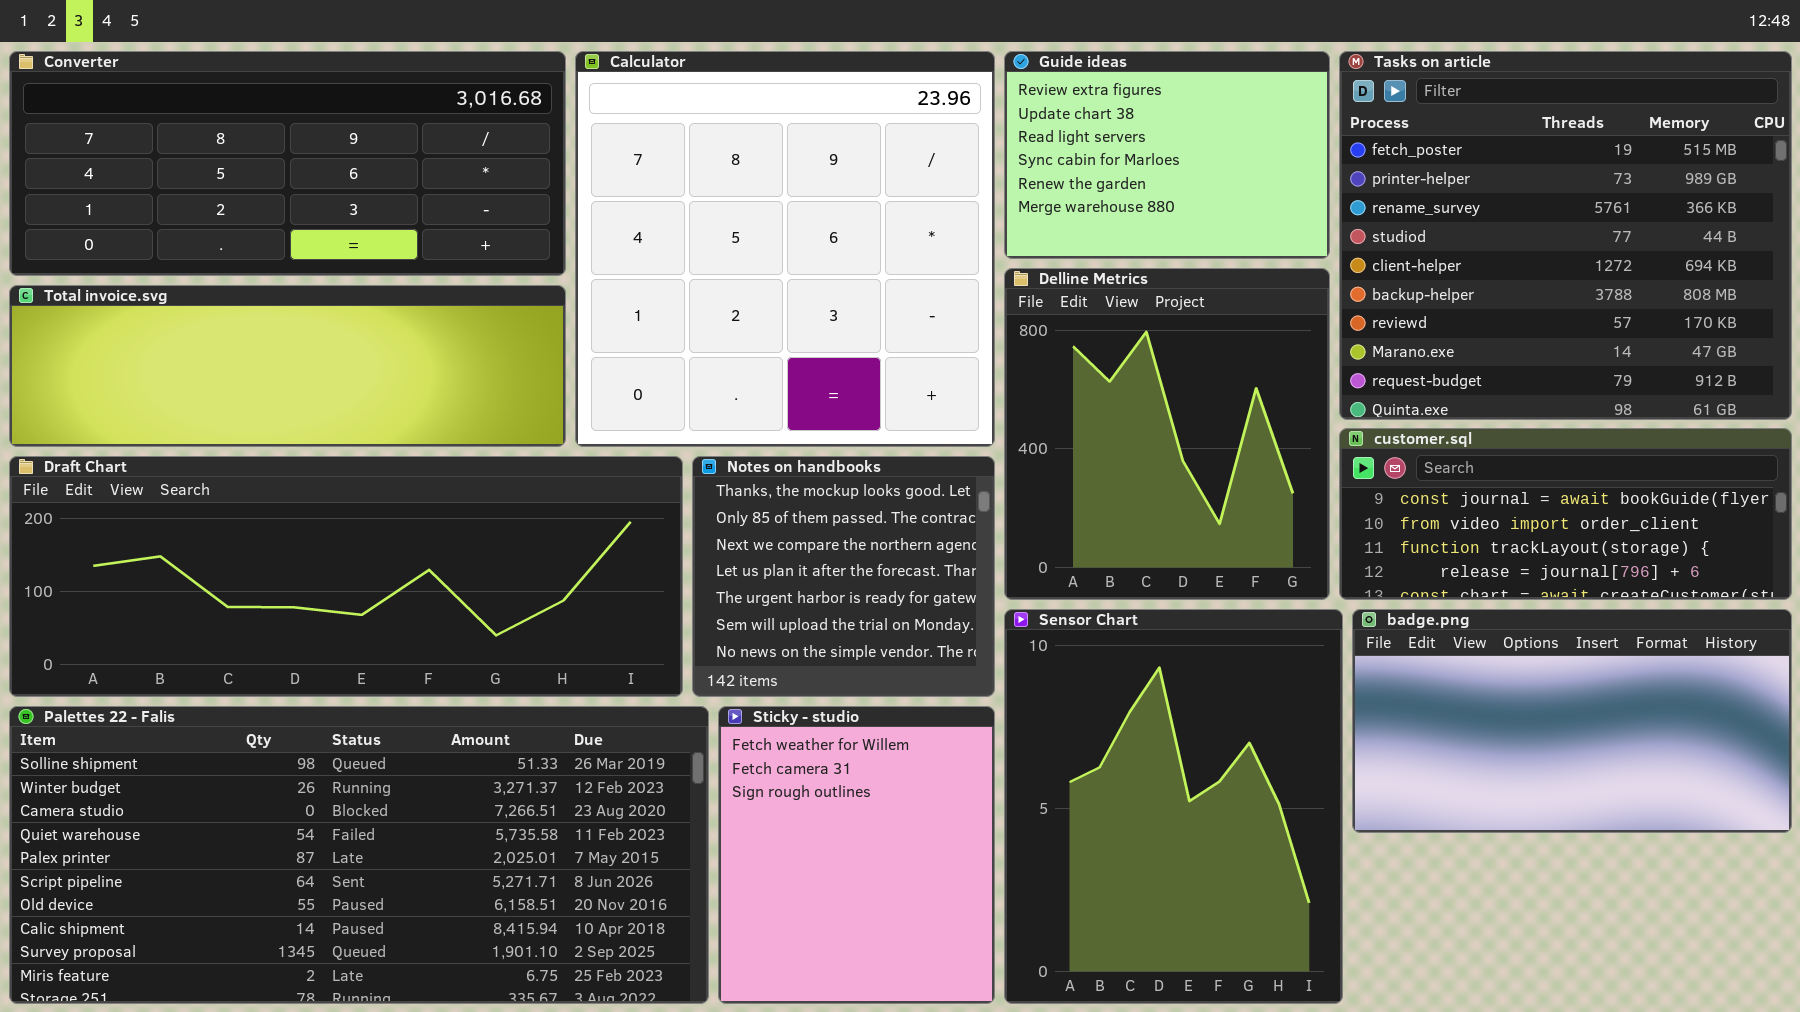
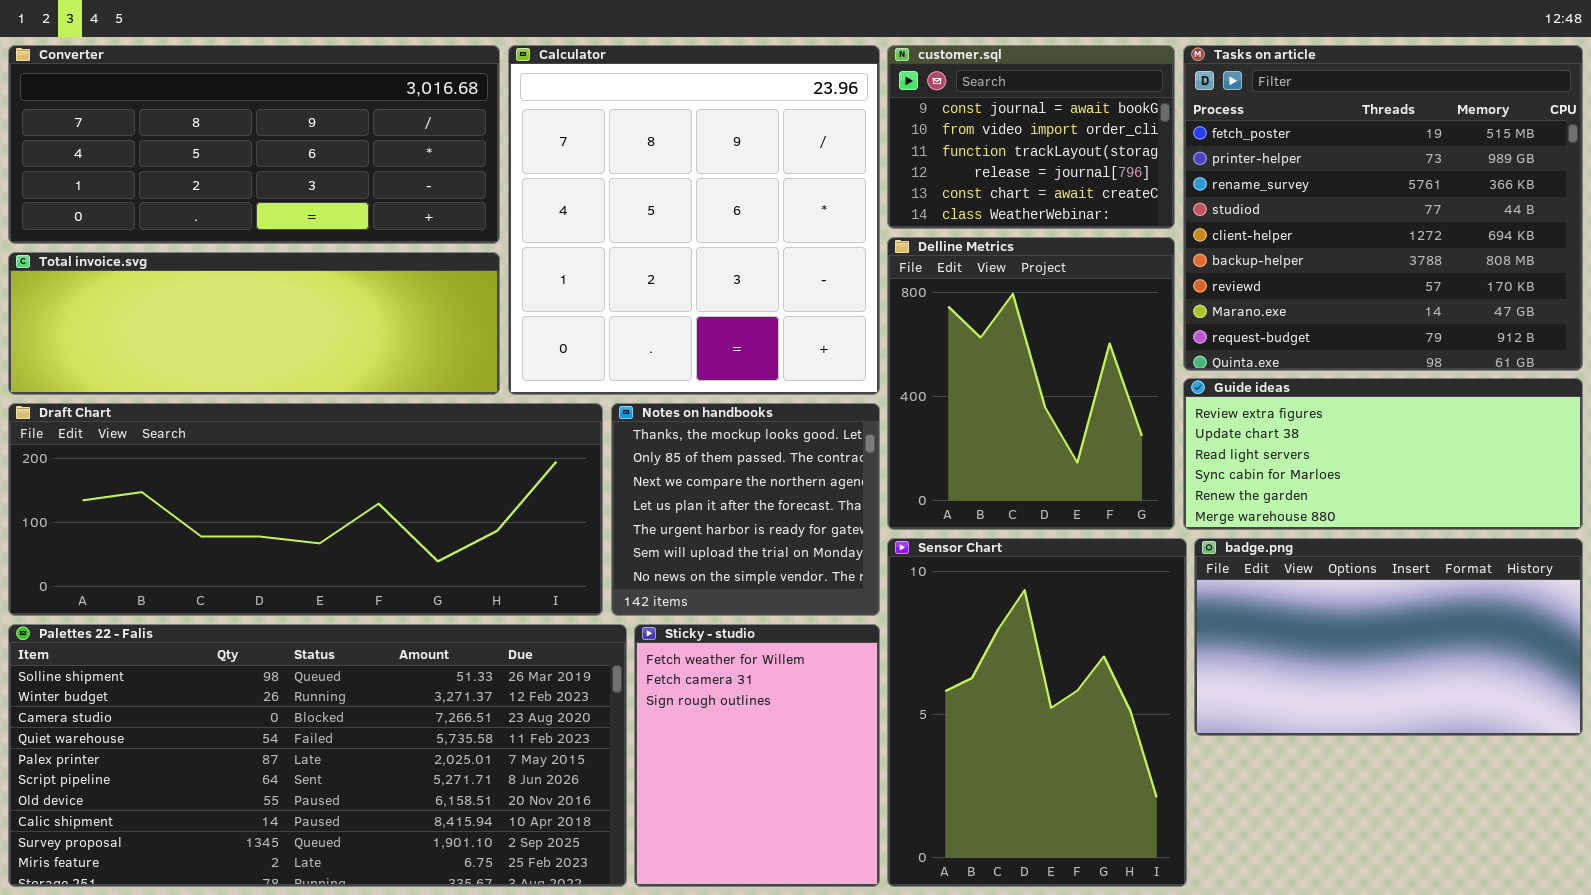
Guide ideas: [1004,51,1330,259] -> [1183,378,1583,530], moved, resized
customer.sql: [1339,428,1792,600] -> [887,45,1175,229], moved, resized

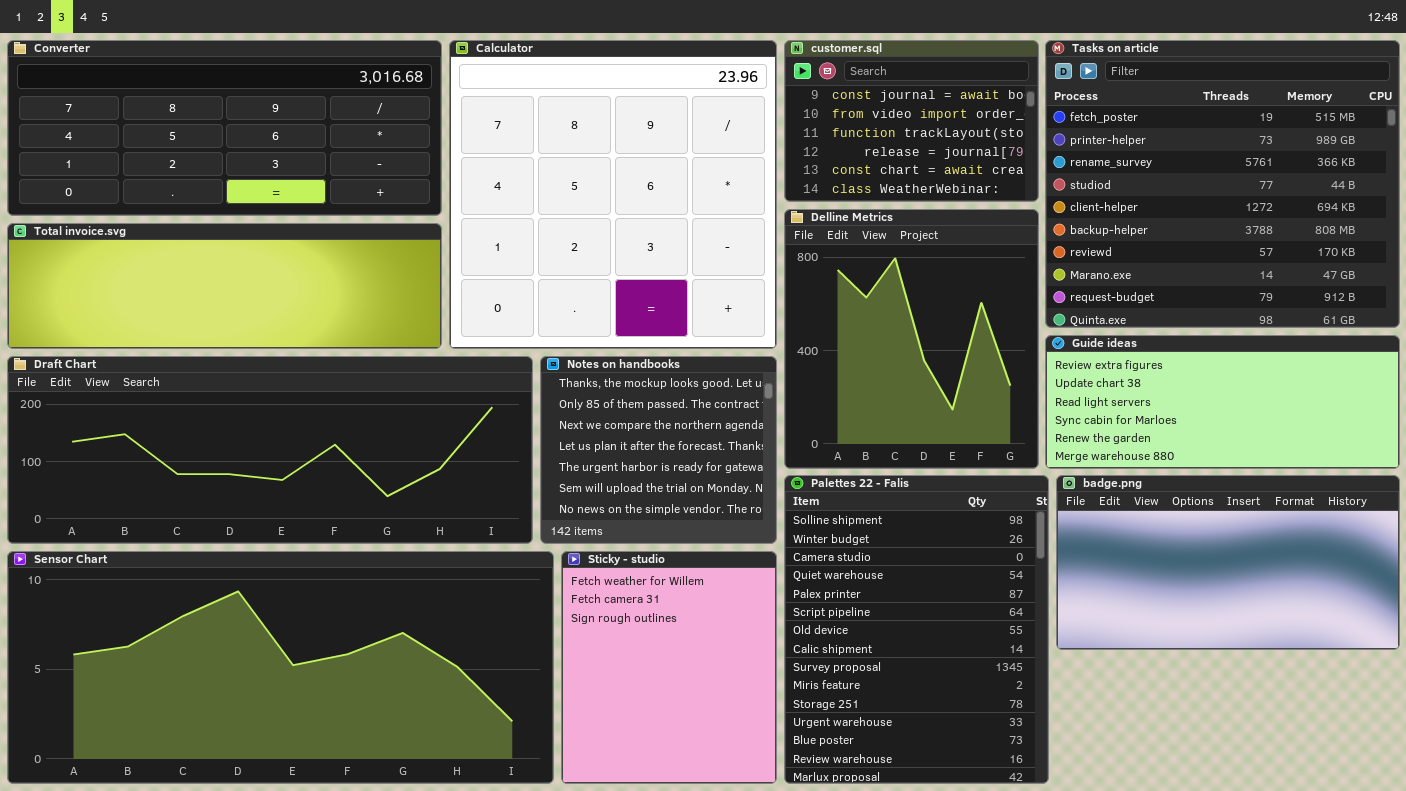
Sensor Chart: [887,538,1187,887] -> [7,551,554,784], moved, resized
Palettes 22 - Falis: [8,624,627,887] -> [784,475,1049,784], moved, resized

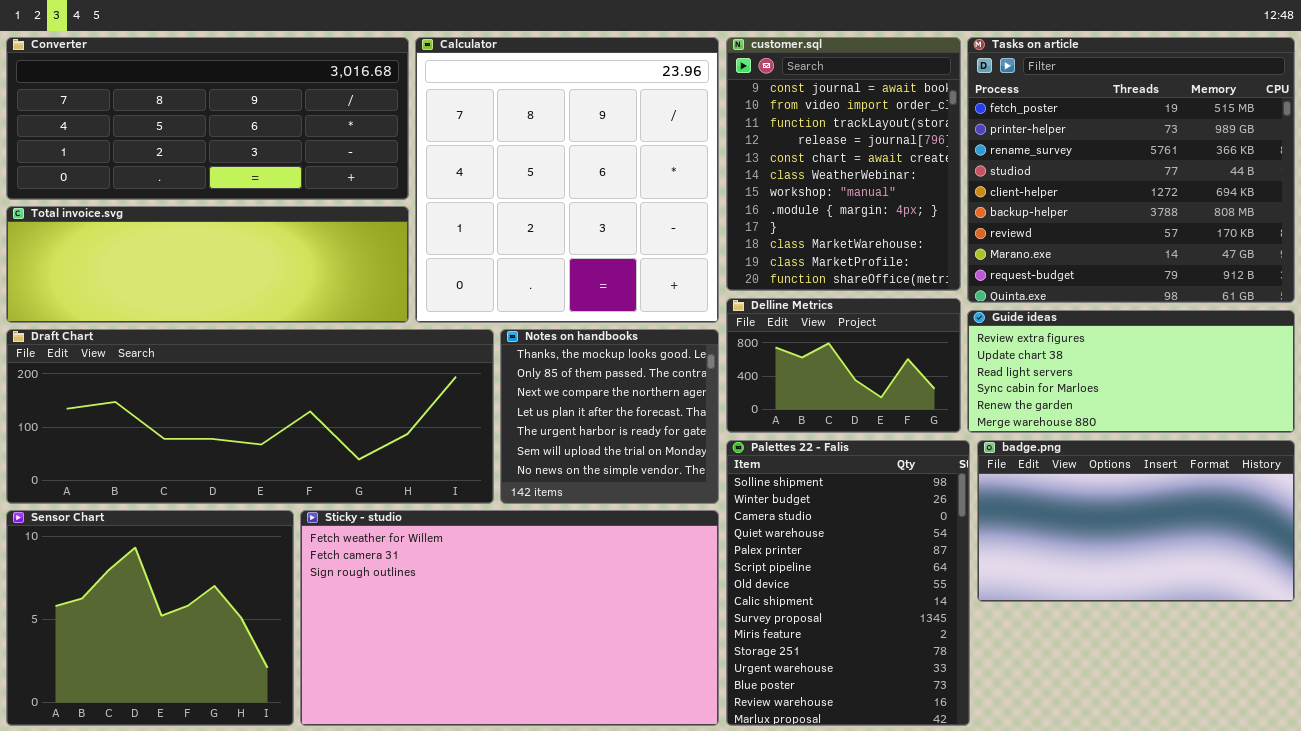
customer.sql: [784,40,1039,202] -> [726,37,961,291], resized
Delline Metrics: [784,209,1039,469] -> [726,298,961,433], resized
Sensor Chart: [7,551,554,784] -> [6,510,294,726], resized
Sticky - studio: [561,551,777,784] -> [300,510,719,726], resized

